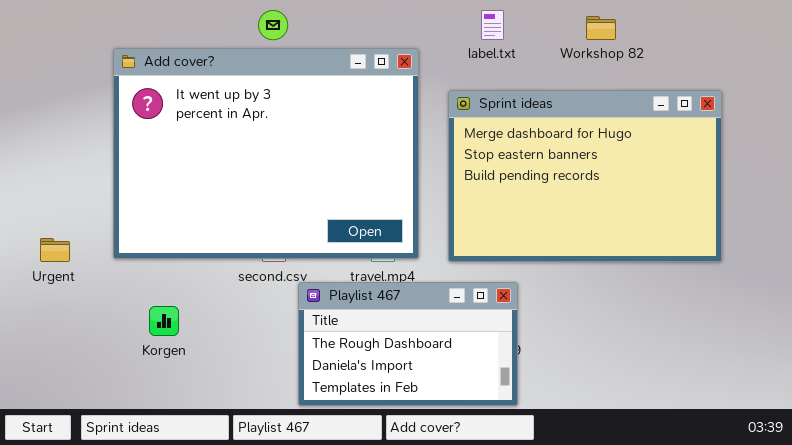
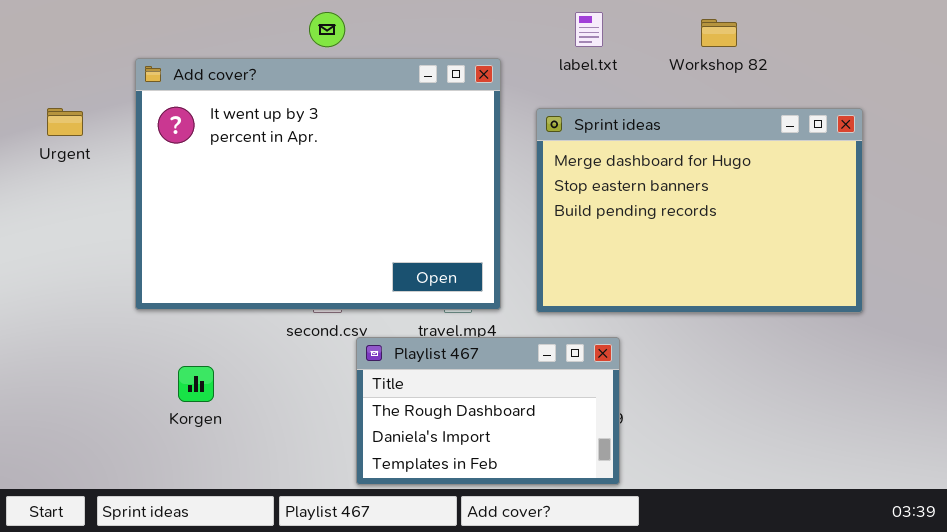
Urgent: [40,238,70,262] -> [47,108,83,136], moved

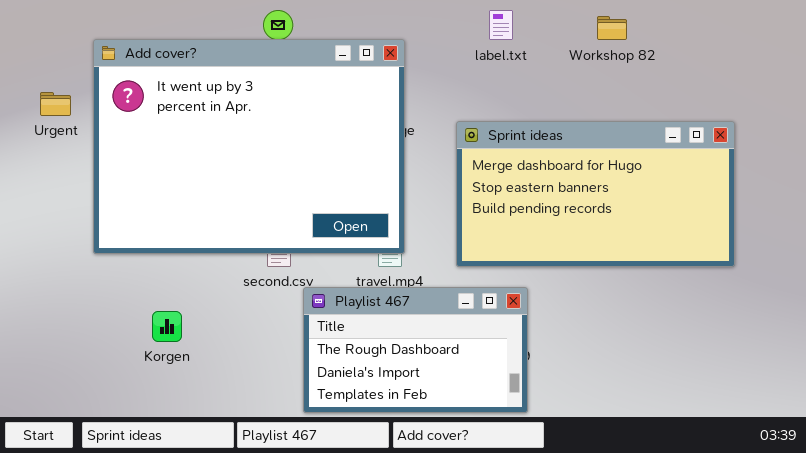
Add cover?: [135,58,501,310] -> [93,39,405,254], moved
Sprint ideas: [536,108,863,313] -> [456,121,735,267], resized

